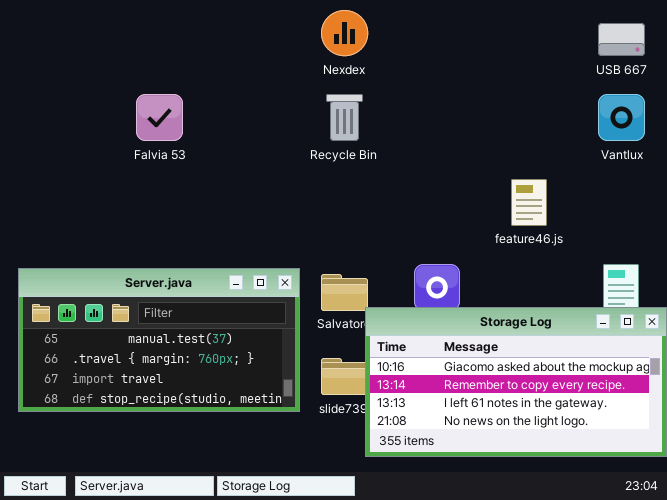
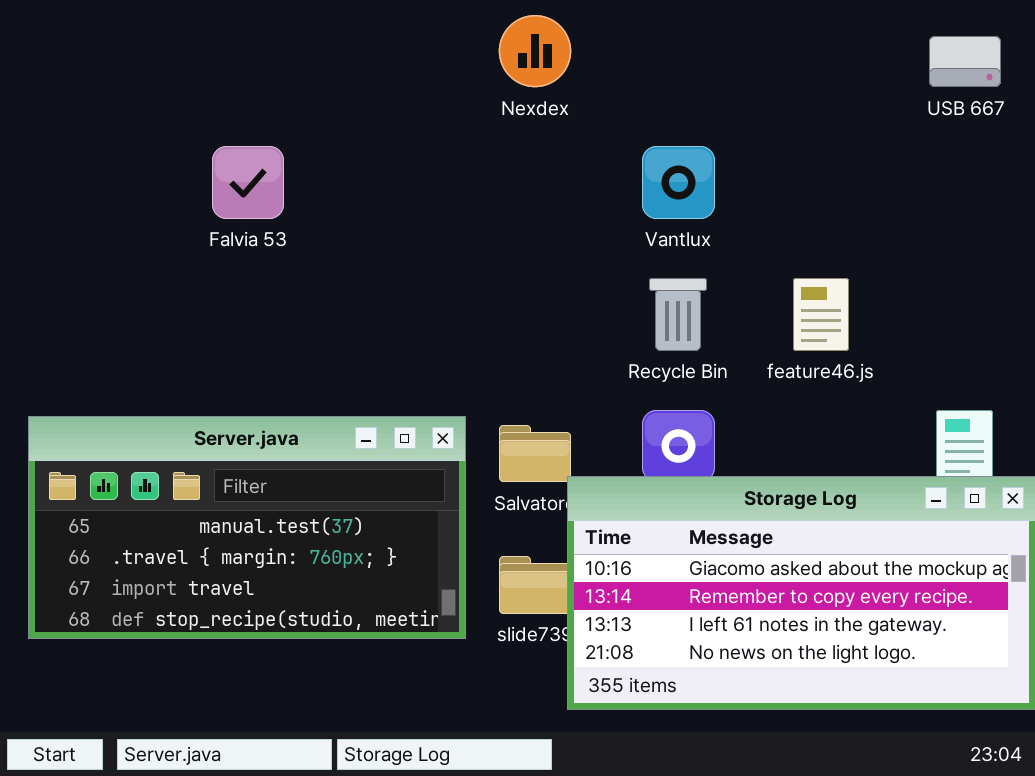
Recycle Bin: [326,94,363,141] -> [649,278,707,351], moved
Vantlux: [598,94,645,141] -> [642,146,715,219], moved

